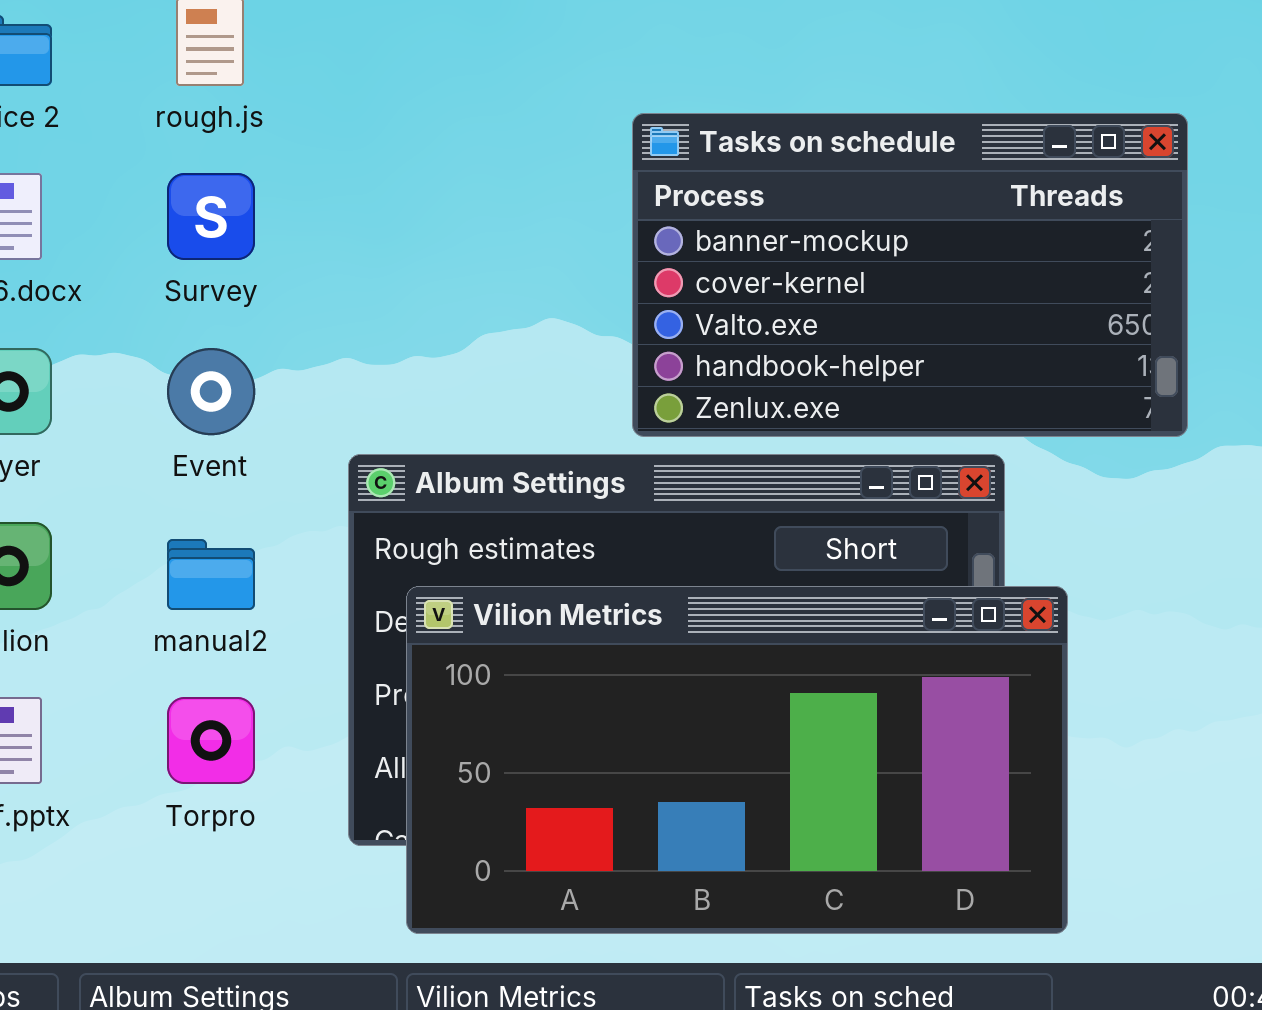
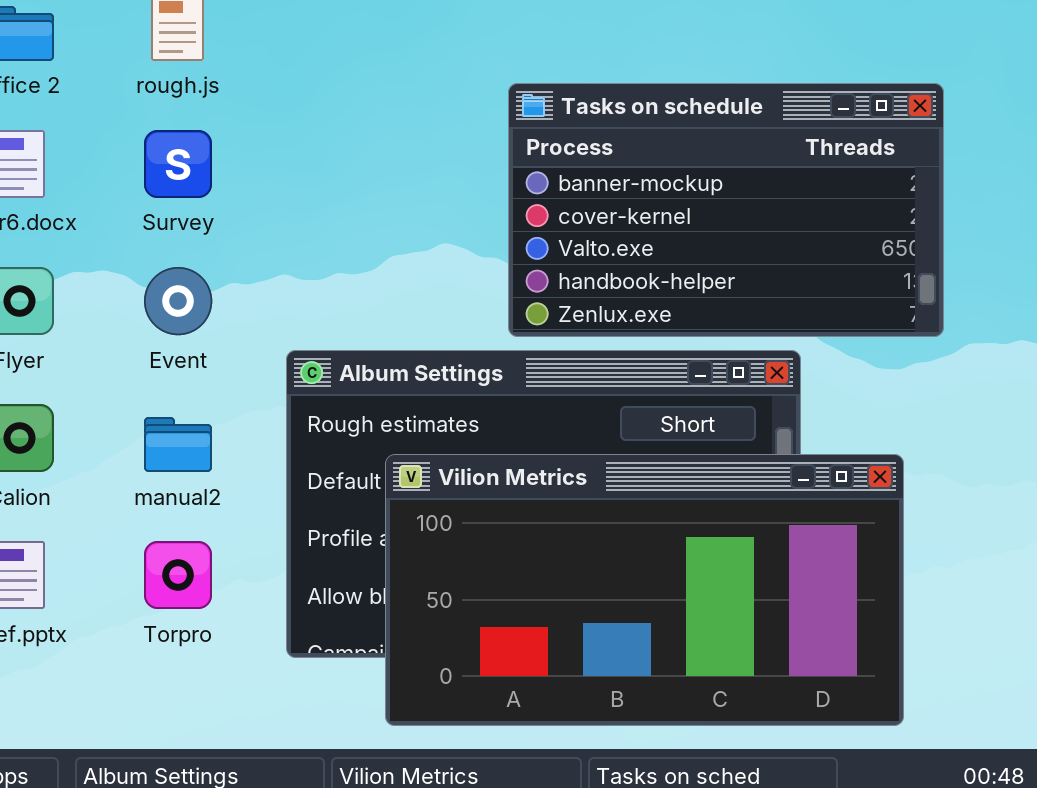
Vilion Metrics: [406,586,1068,934] -> [385,454,904,726], moved

